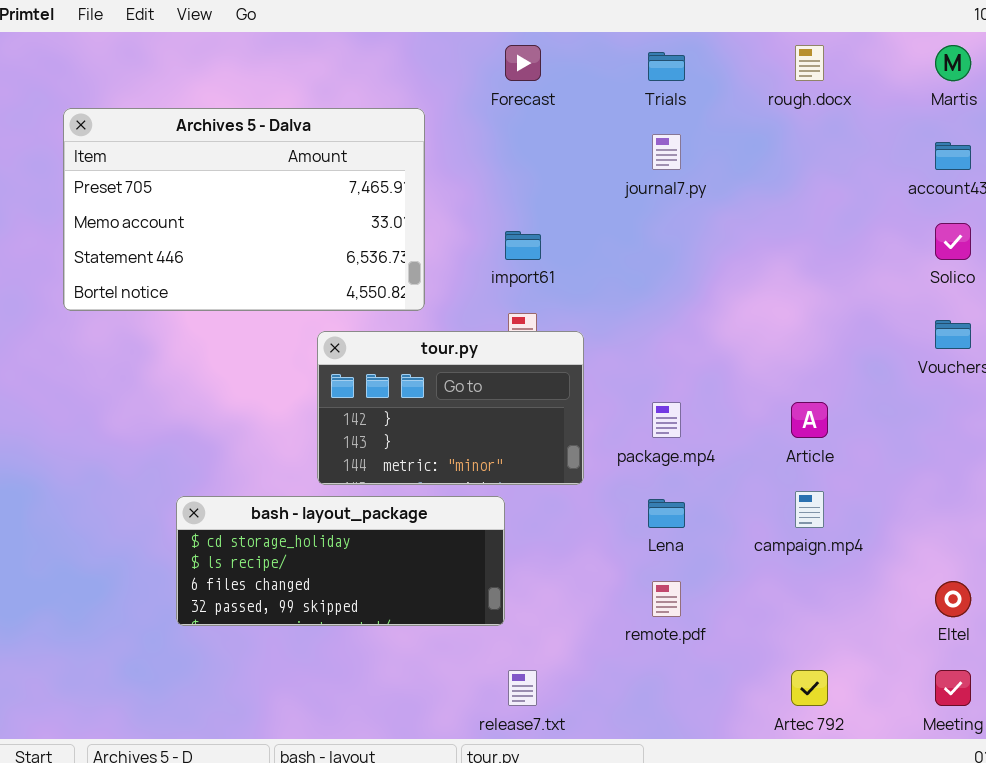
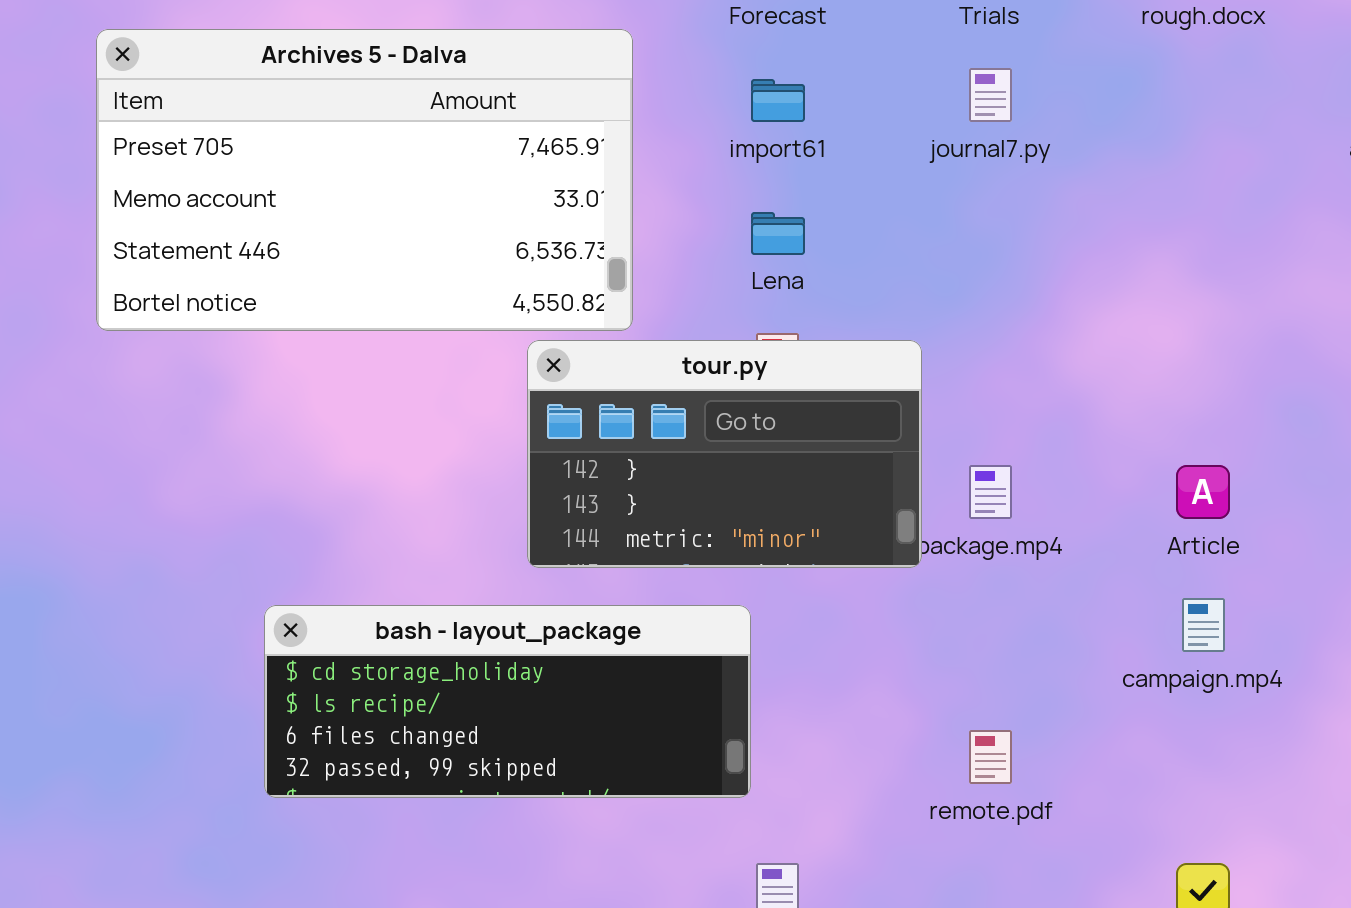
import61: [505,231,541,260] -> [751,79,805,122], moved
tour.py: [317,331,584,485] -> [527,340,922,568], moved
Lena: [648,499,685,528] -> [751,212,805,255], moved

